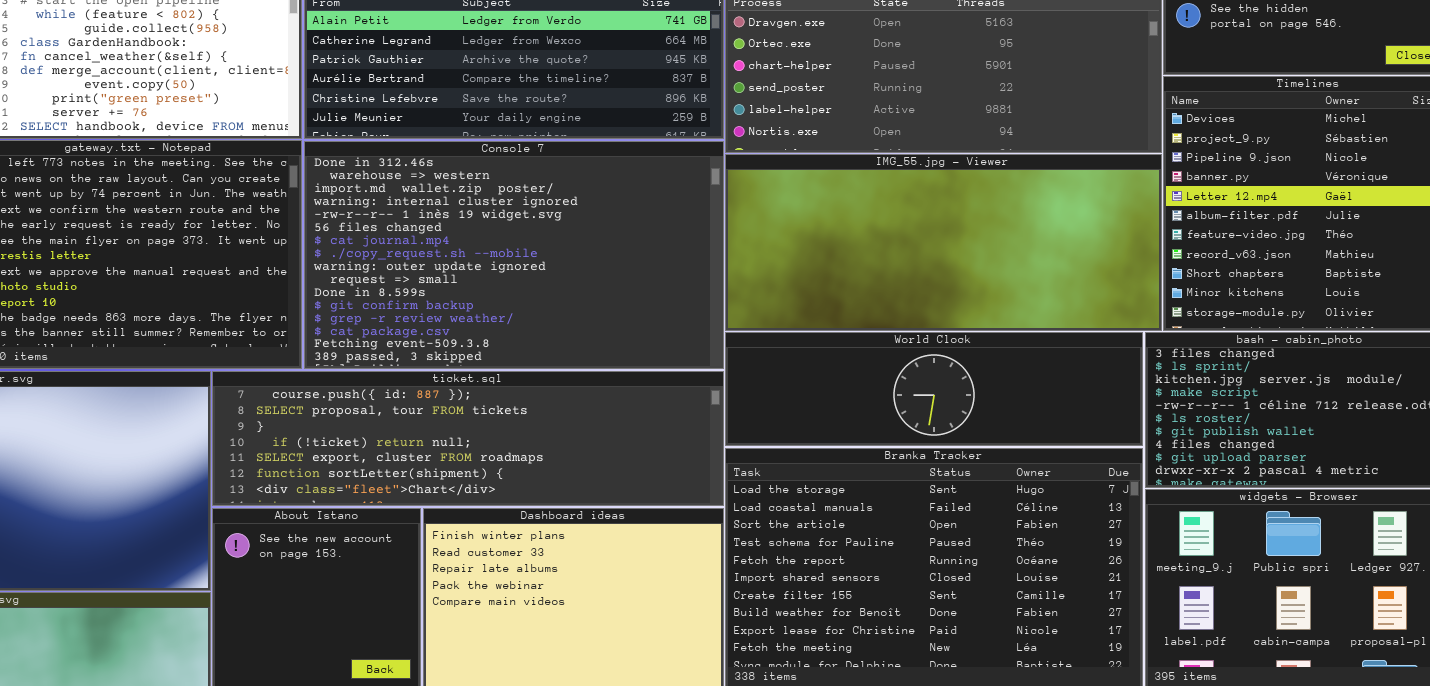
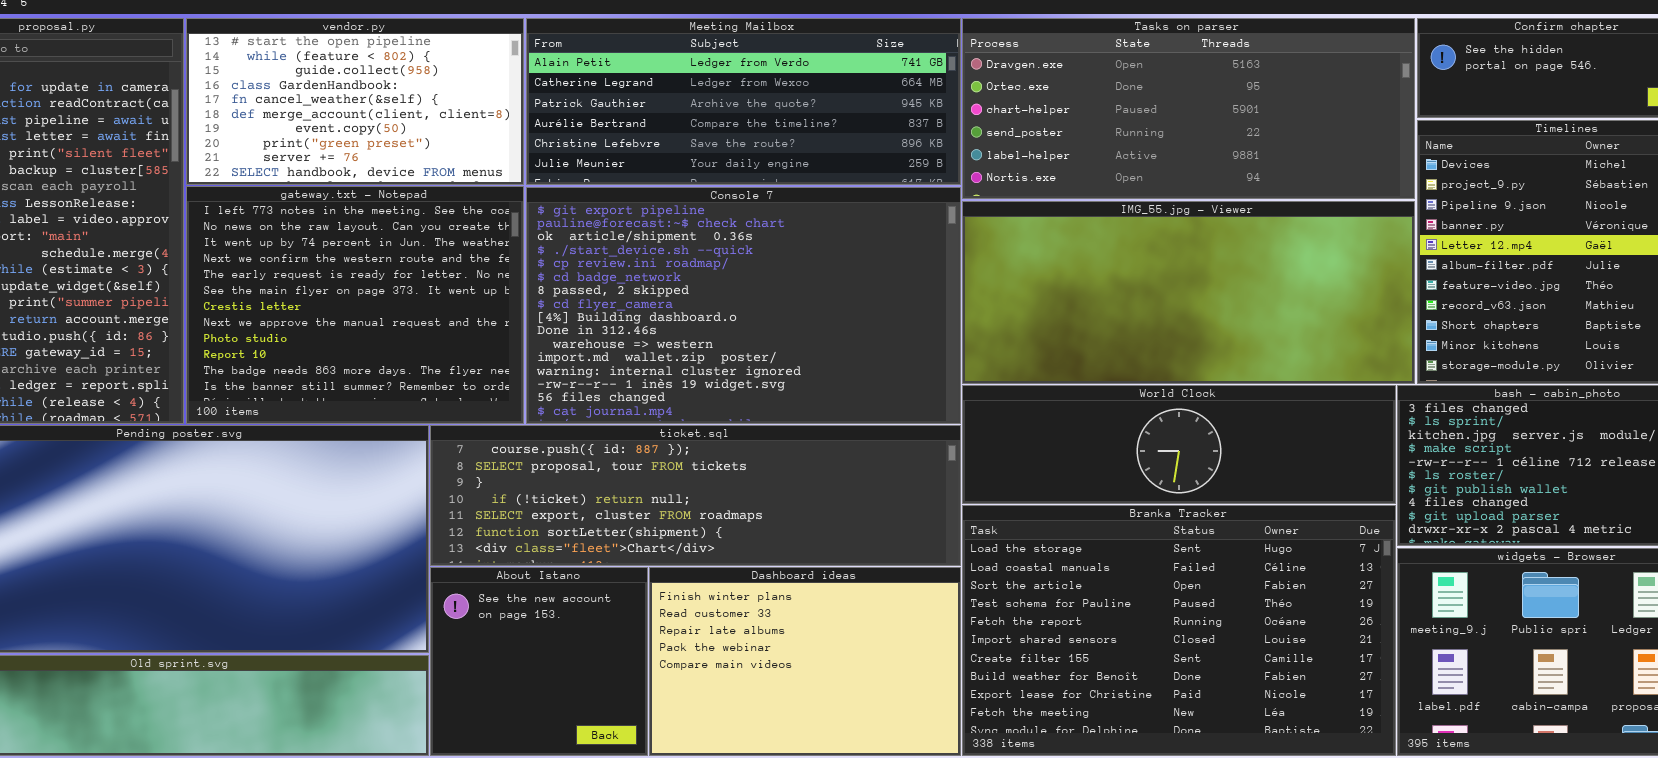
Console 7: [304,141,724,369] -> [526,187,961,424], scrolled up 9 rows

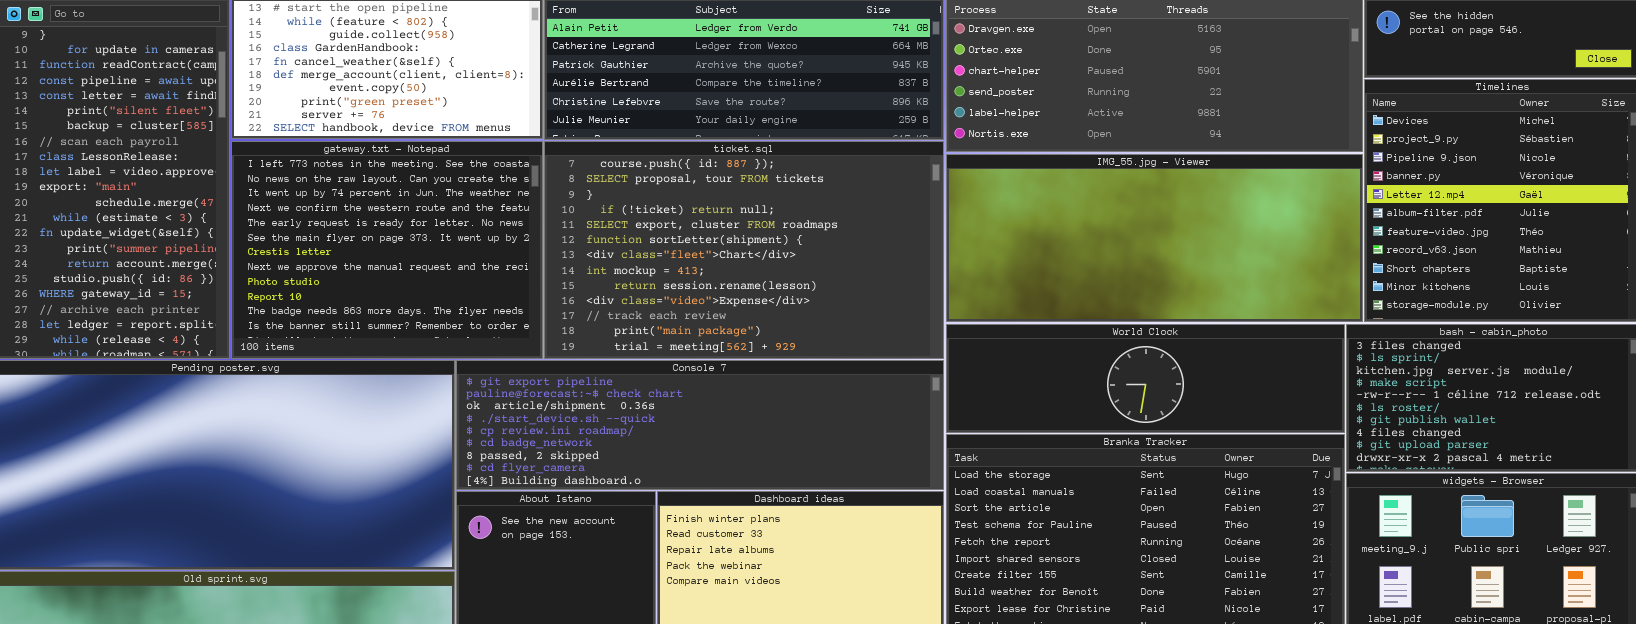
Console 7: [526,187,961,424] -> [456,360,944,490], moved, resized
ticket.sql: [430,425,961,566] -> [544,141,944,359], moved, resized

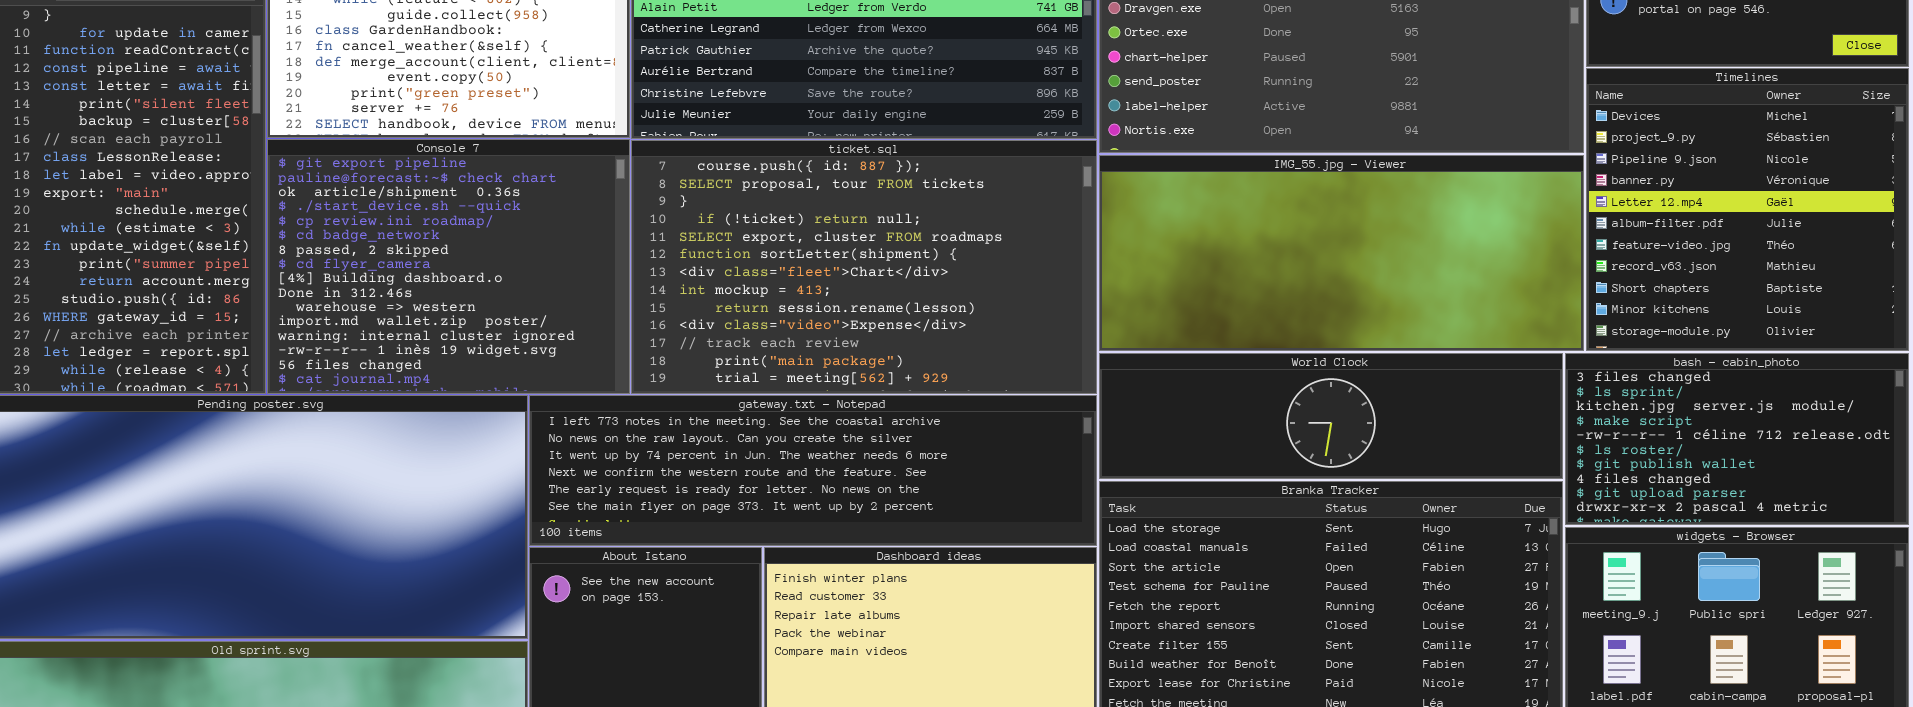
gateway.txt - Notepad: [231,141,543,359] -> [529,395,1097,546], moved, resized
Console 7: [456,360,944,490] -> [267,139,630,394], moved, resized

